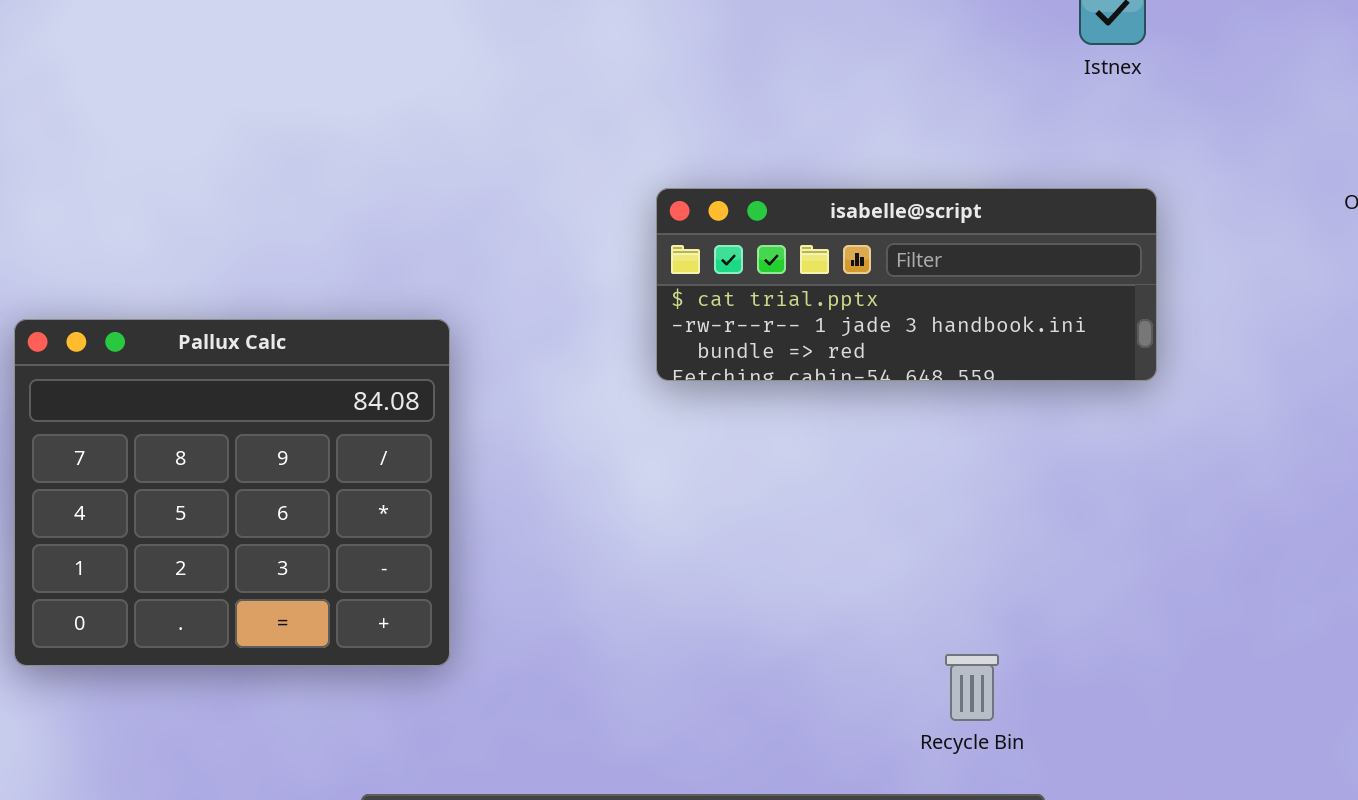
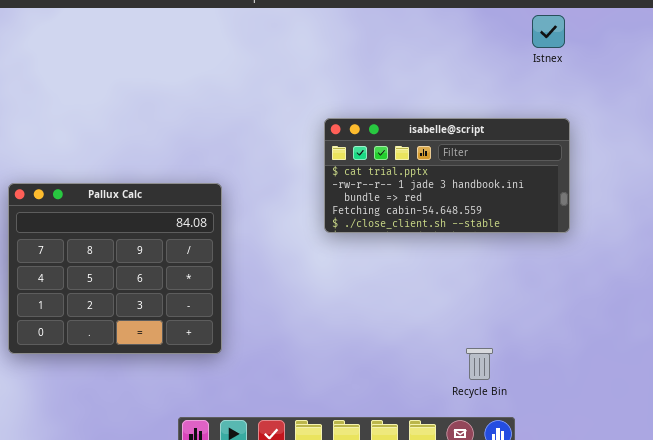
isabelle@script: [656,188,1157,381] -> [324,118,570,233], resized

